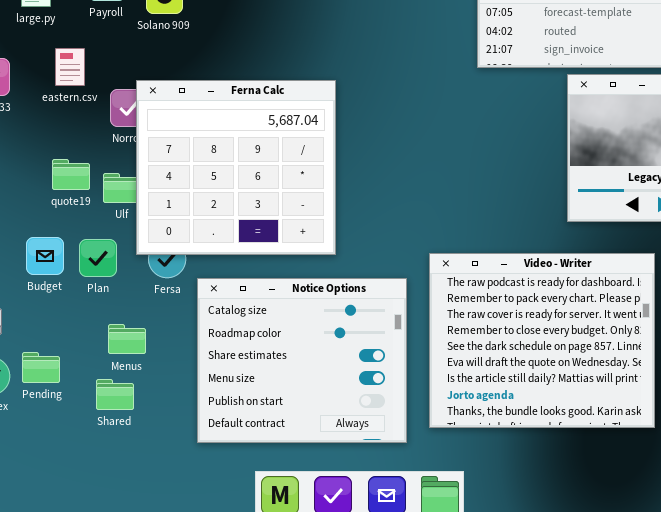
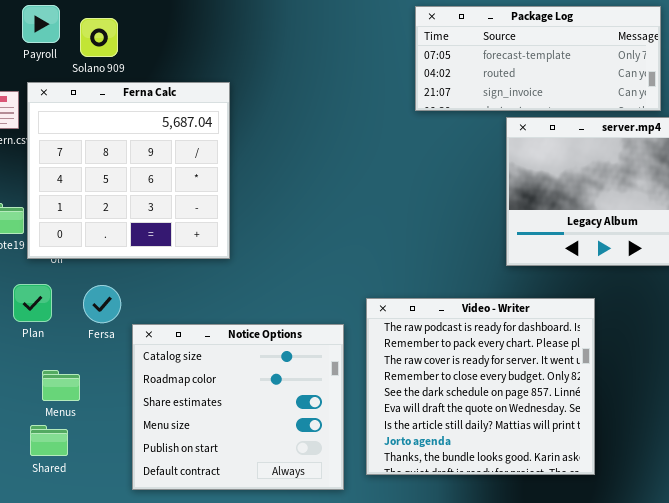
Ferna Calc: [136,80,336,255] -> [27,82,230,259], moved

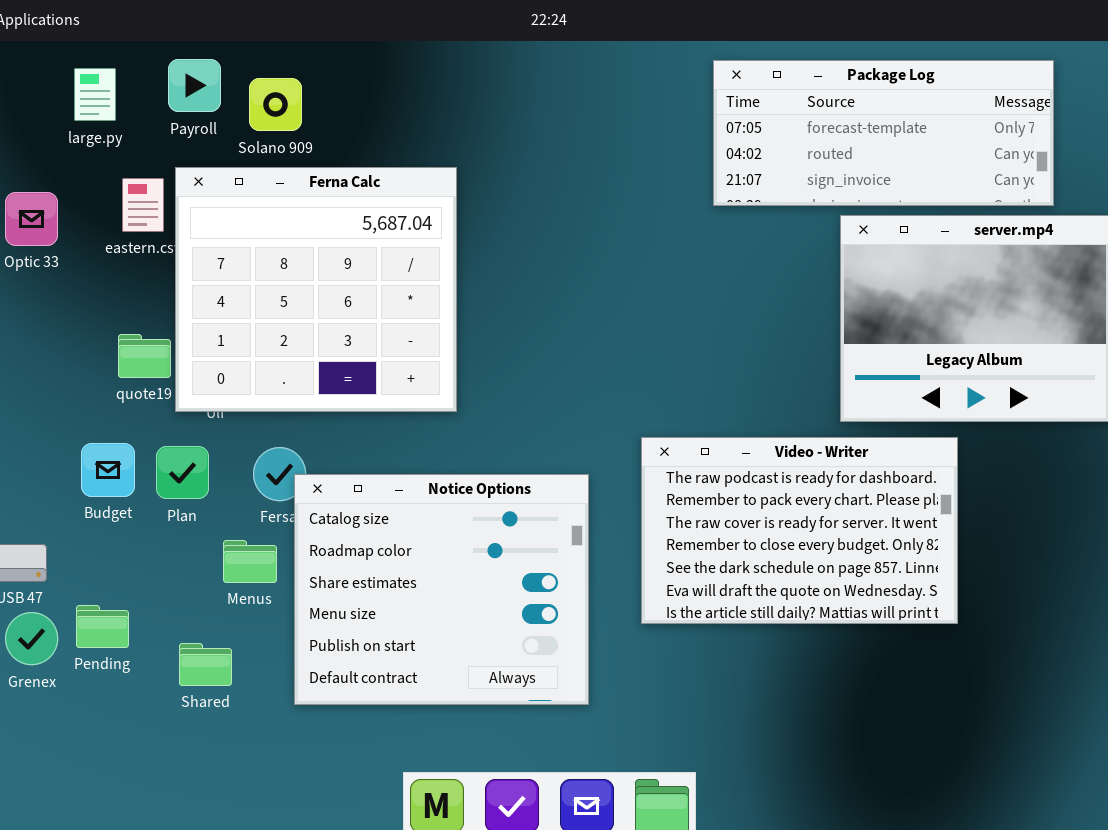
Video - Writer: [366,298,595,475] -> [641,437,958,624], moved, resized
Notice Options: [132,324,344,490] -> [294,474,589,705], moved
Menus: [42,370,80,401] -> [223,540,277,583], moved

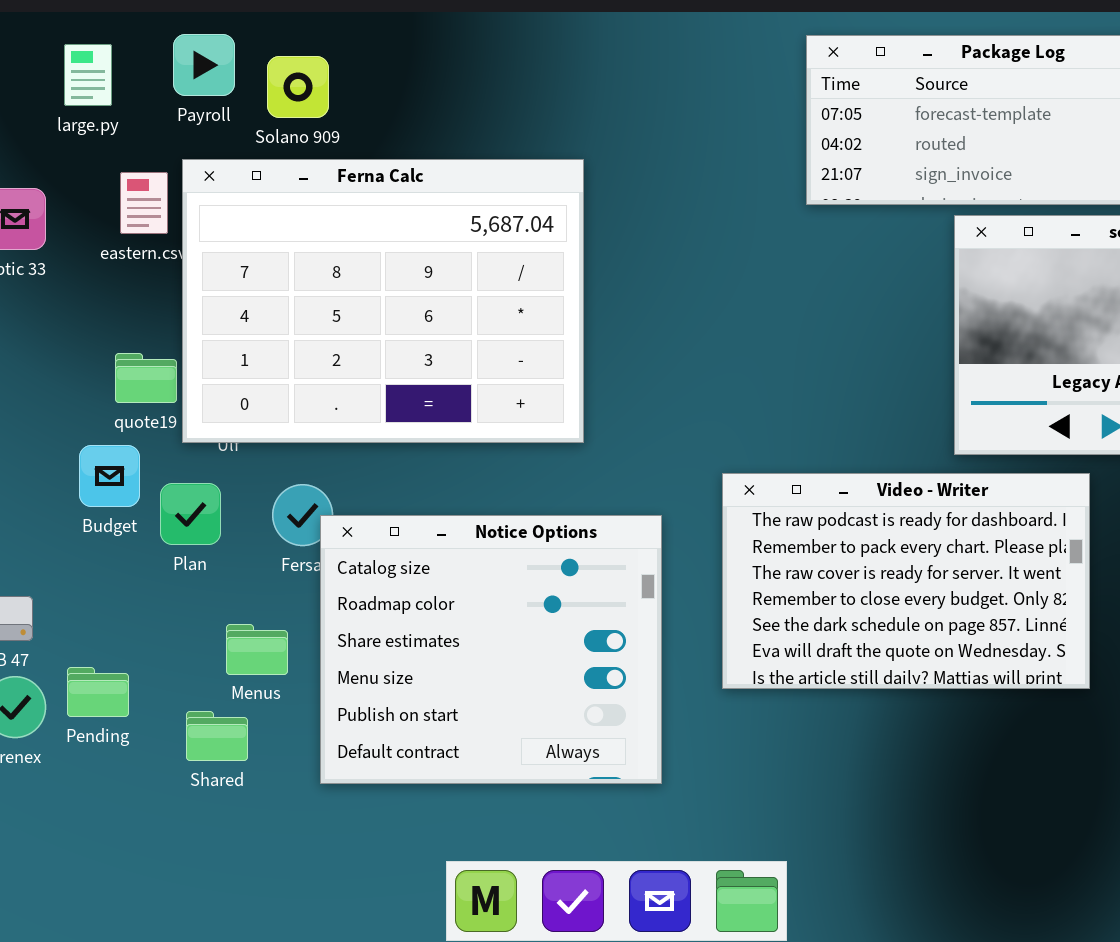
Ferna Calc: [175,167,457,412] -> [182,159,584,443], resized
Budget: [81,443,135,497] -> [79,445,140,507], moved
Menus: [223,540,277,583] -> [226,624,288,675], moved

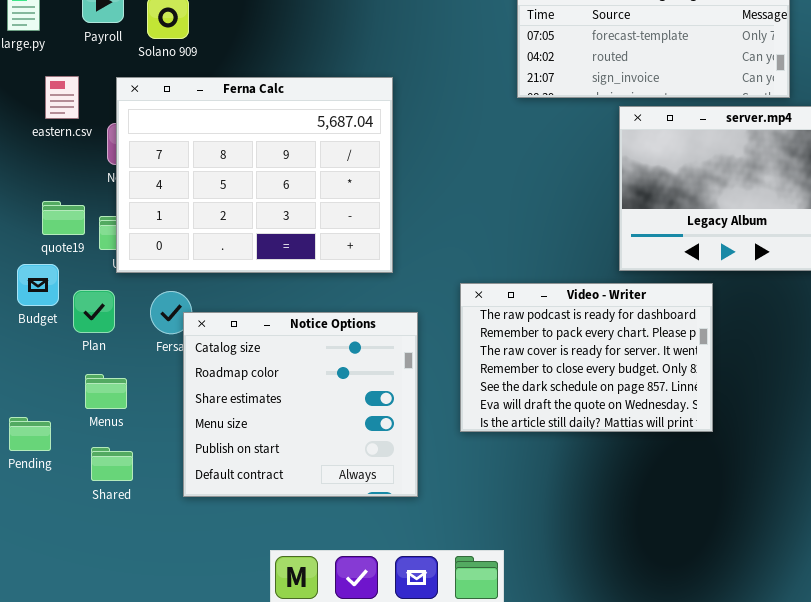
Ferna Calc: [182,159,584,443] -> [116,77,393,273], moved
Menus: [226,624,288,675] -> [85,374,127,409], moved

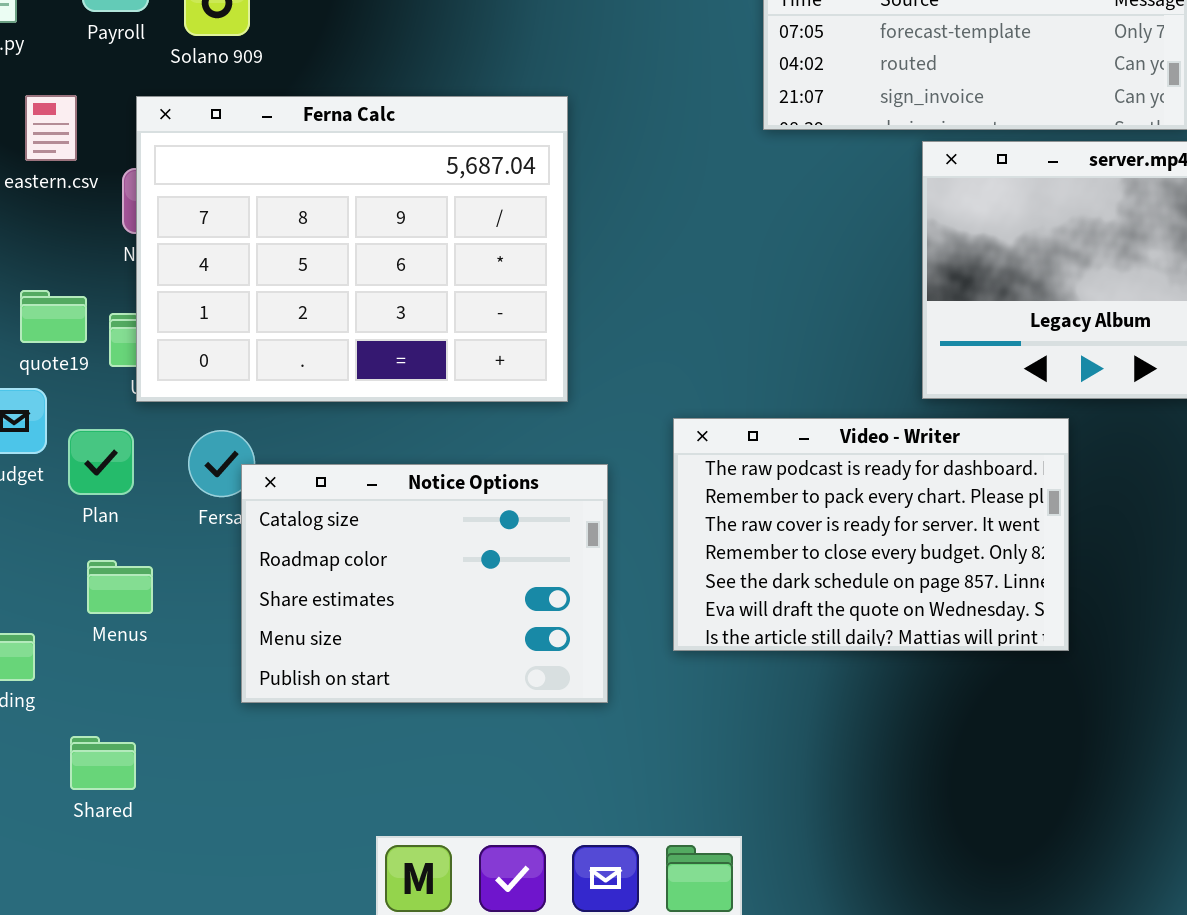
Notice Options: [183,312,418,497] -> [241,464,608,703], resized
Shared: [91,447,133,481] -> [70,736,136,790], moved

